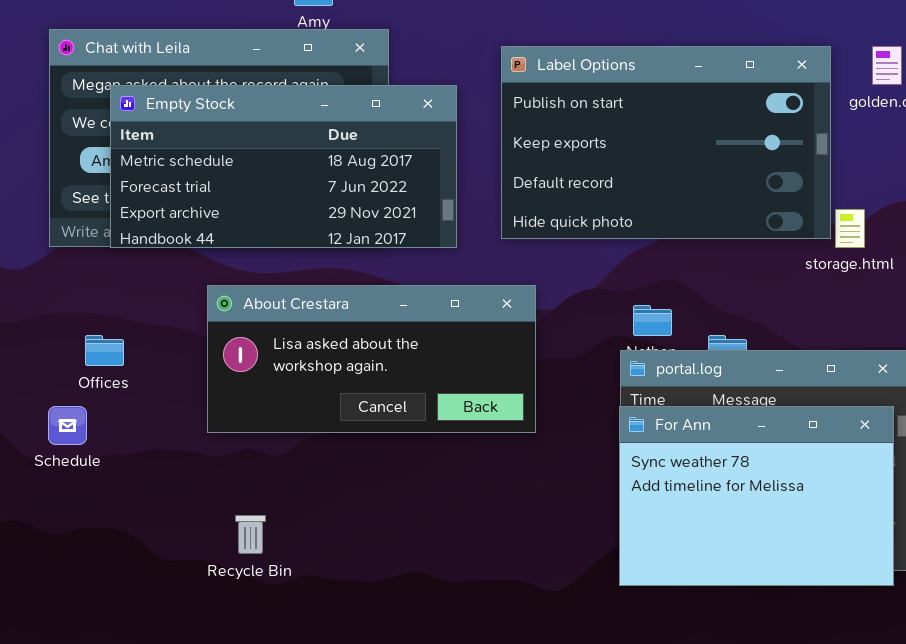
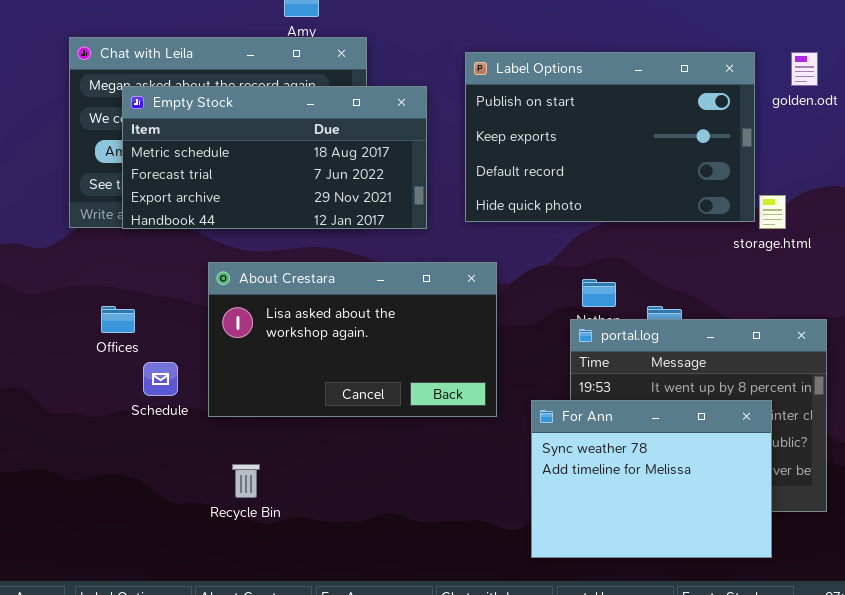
About Crestara: [207,285,536,433] -> [208,262,497,417], resized
Schedule: [48,406,87,445] -> [143,362,178,396], moved
For Ann: [619,406,894,586] -> [531,400,772,558], moved

